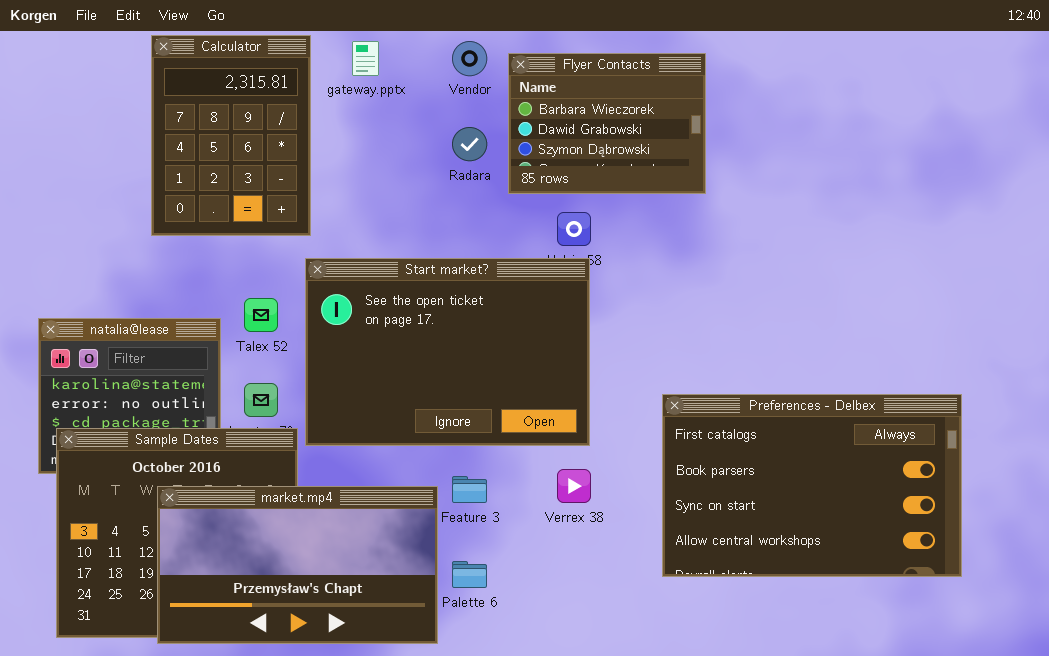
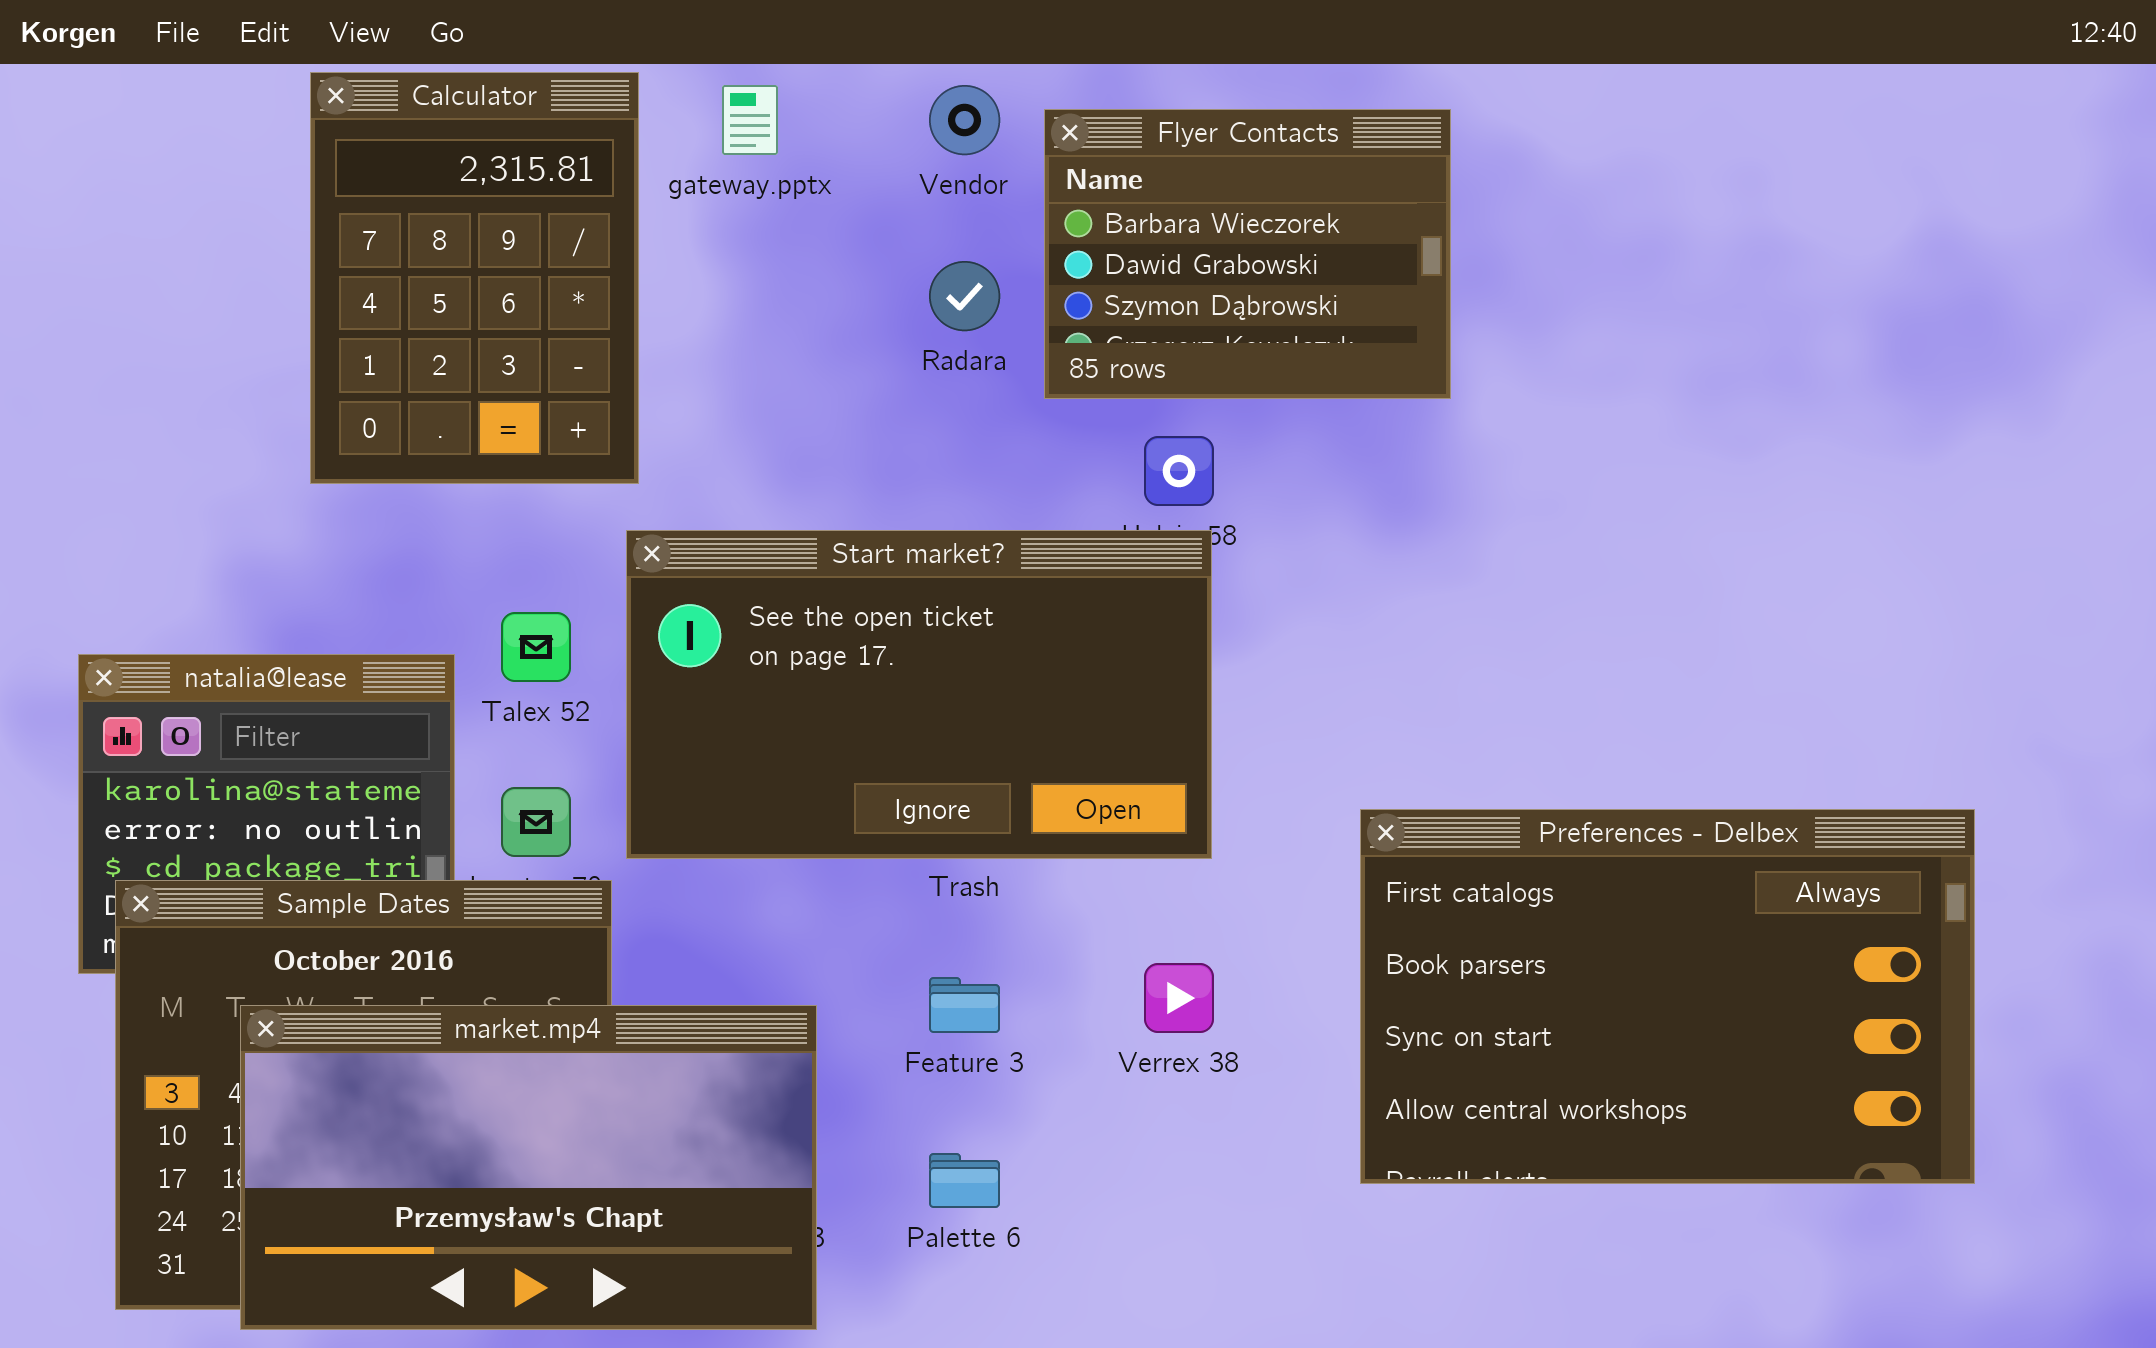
Start market?: [305,258,590,446] -> [626,530,1212,859], resized
market.mp4: [157,486,438,644] -> [240,1005,817,1330], moved

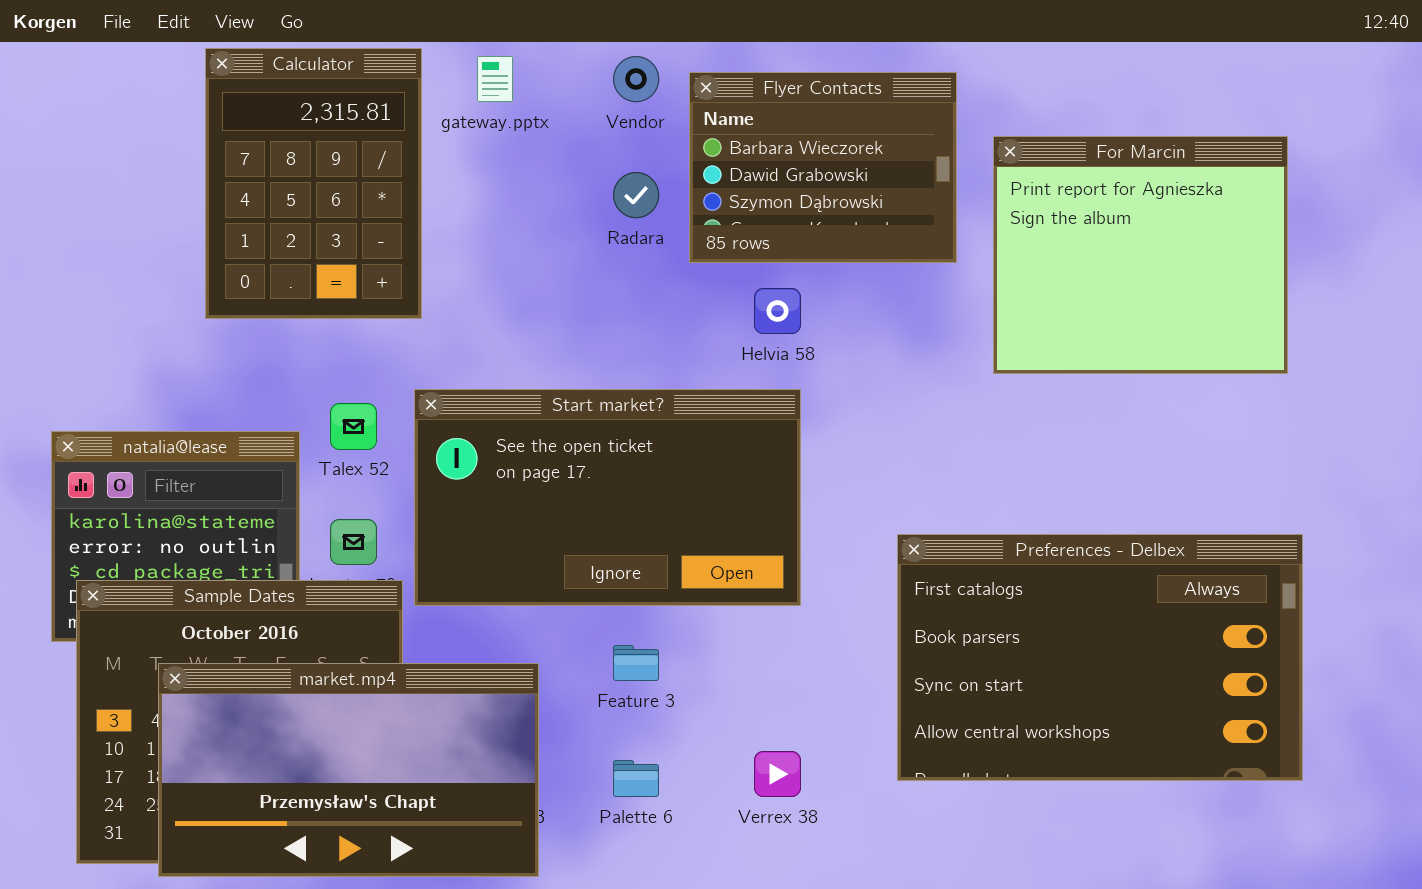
For Marcin: none -> [993,136,1288,374], opened
Start market?: [626,530,1212,859] -> [414,389,801,606], moved
Verrex 38: [1144,963,1214,1033] -> [754,751,801,797], moved

